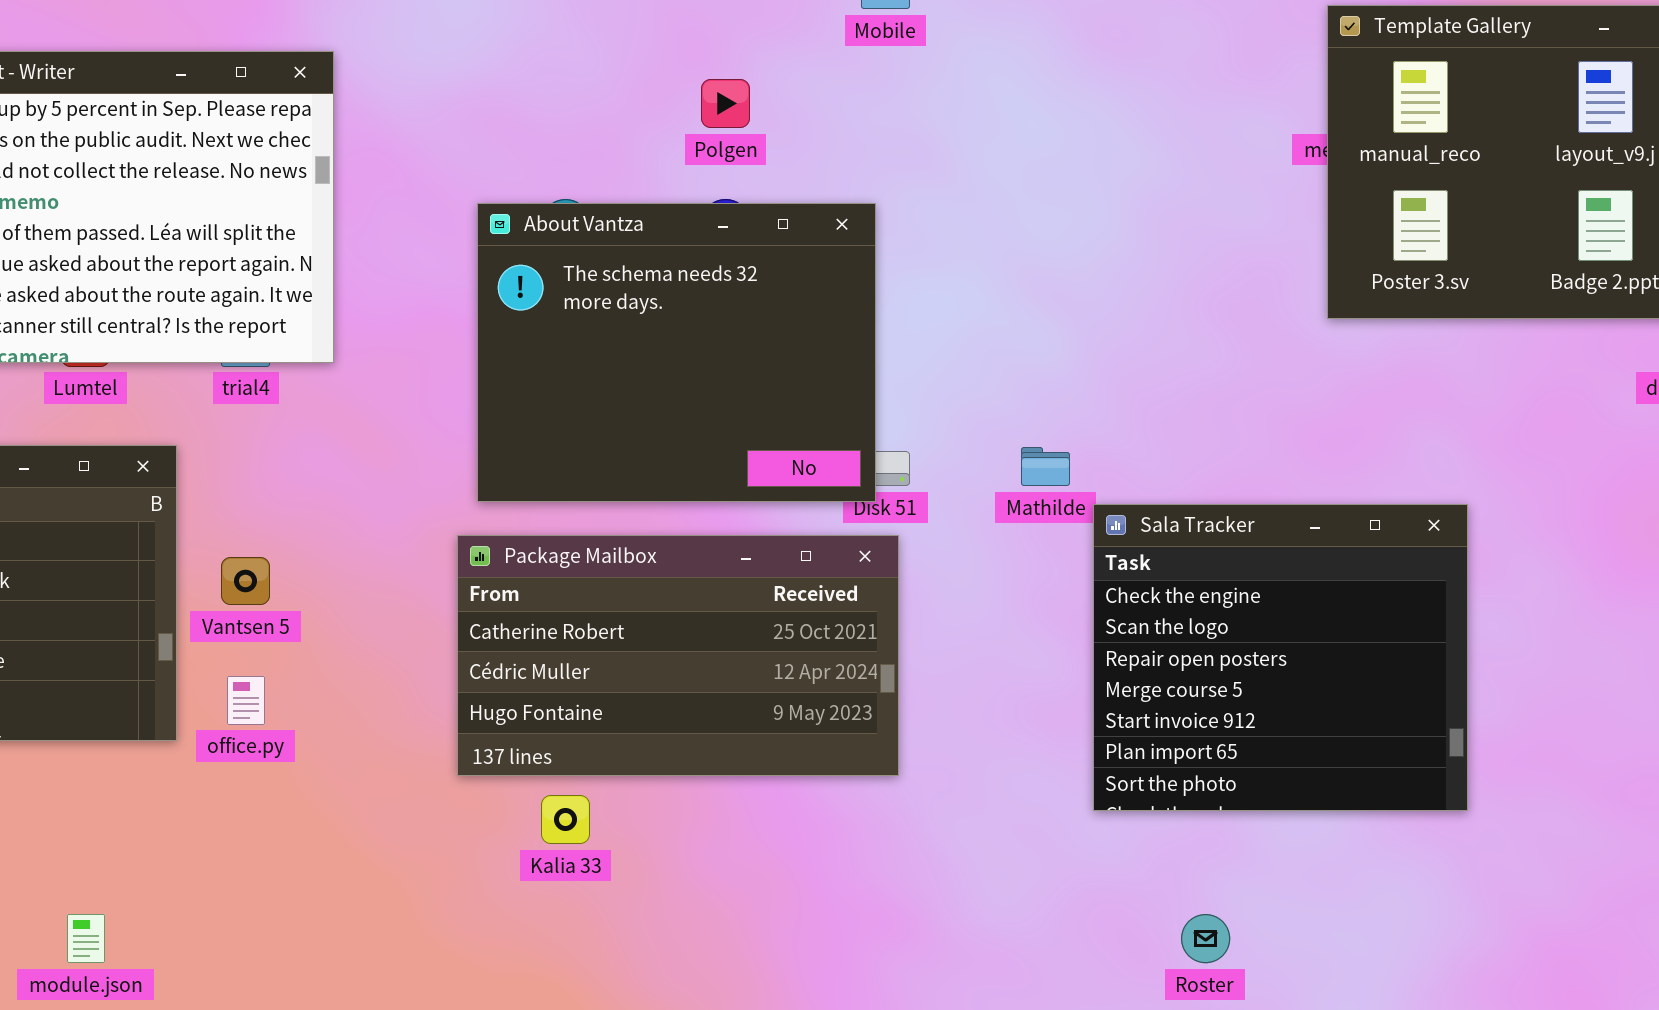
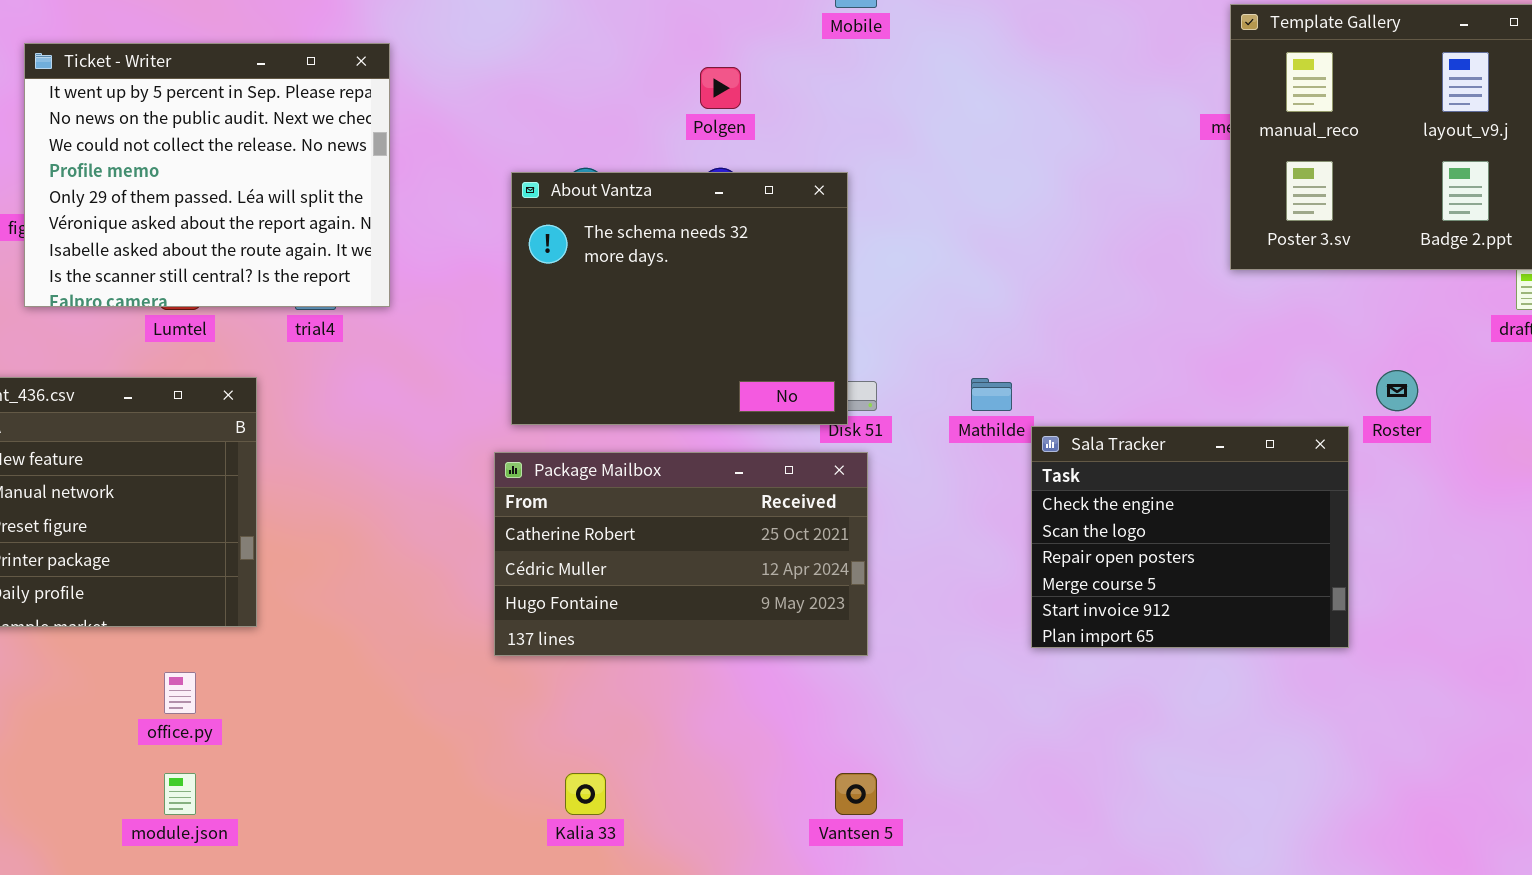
Sala Tracker: [1093,504,1468,811] -> [1031,426,1349,648], resized
Vantsen 5: [221,557,270,605] -> [835,773,877,815], moved
office.py: [227,676,265,725] -> [164,672,196,714], moved
Kalia 33: [541,795,590,844] -> [565,773,606,815], moved
Roster: [1181,914,1230,963] -> [1376,370,1418,411], moved

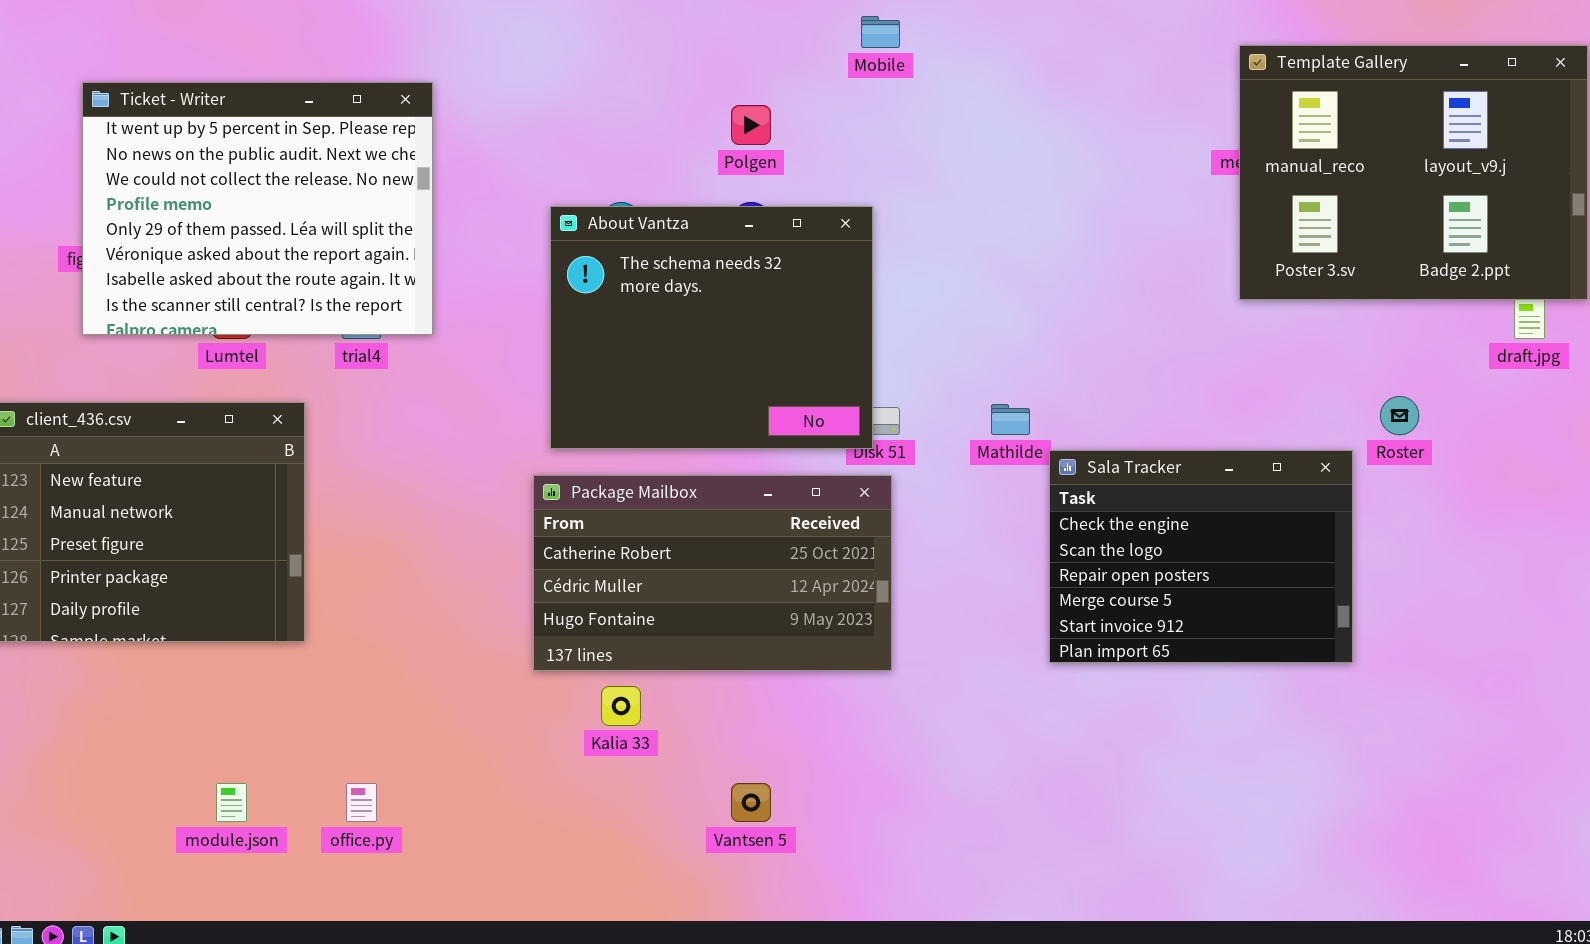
office.py: [164,672,196,714] -> [346,783,377,822], moved
Kalia 33: [565,773,606,815] -> [601,686,641,726], moved
Vantsen 5: [835,773,877,815] -> [731,783,771,822], moved

